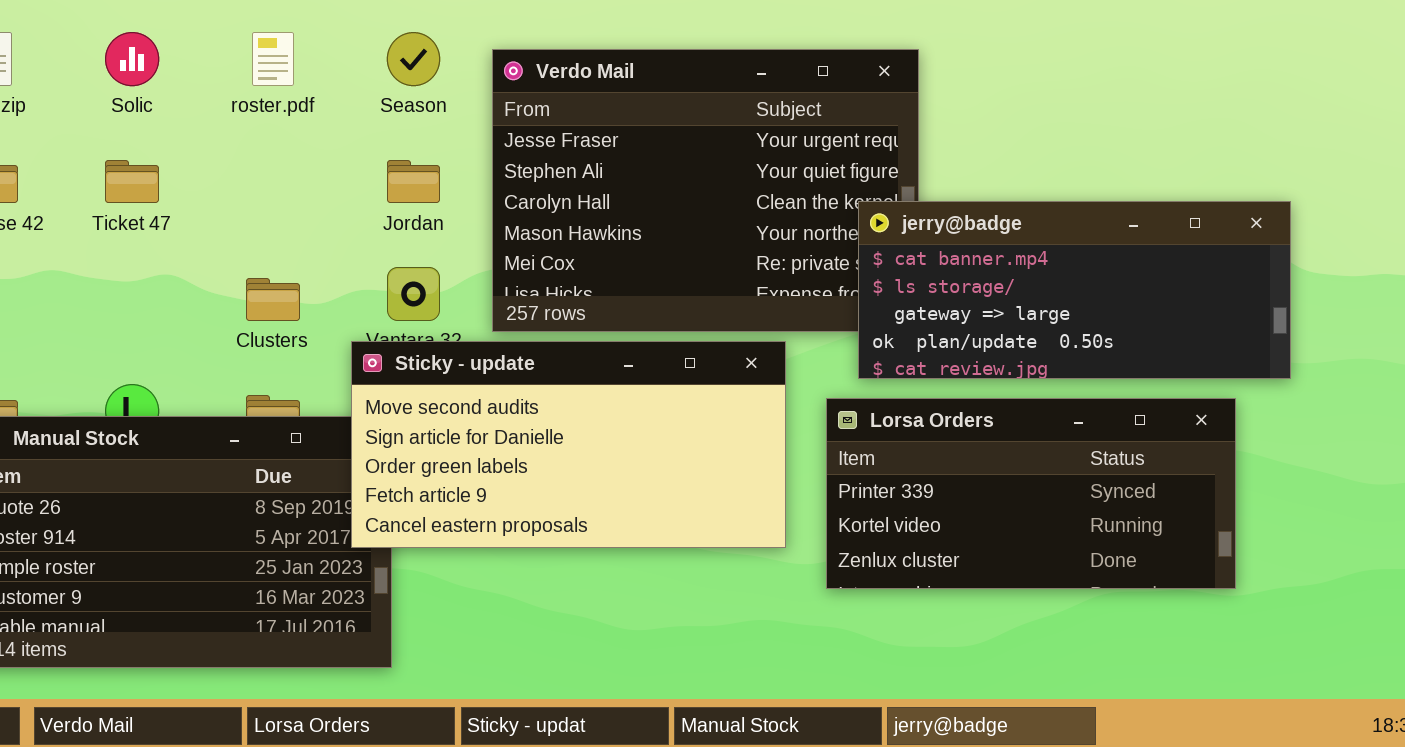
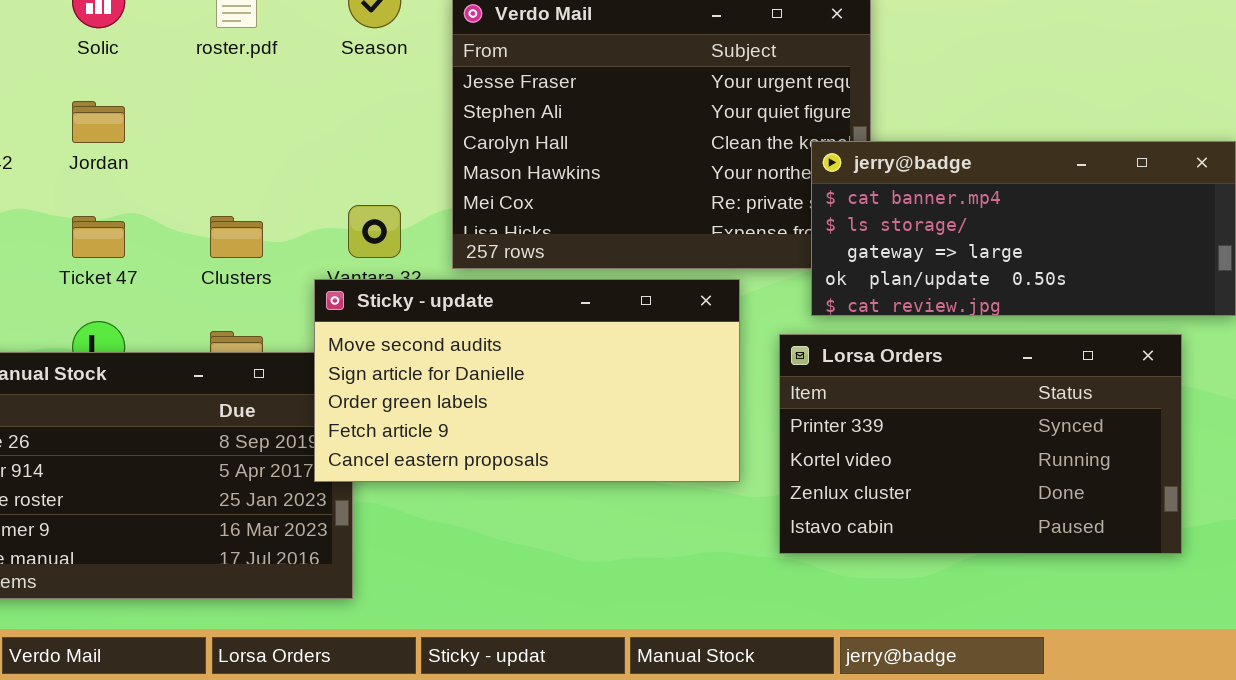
Ticket 47: [105,160,159,203] -> [72,216,125,258], moved
Jordan: [387,160,440,203] -> [72,101,125,143], moved
Lorsa Orders: [826,398,1236,589] -> [779,334,1182,554], resized

